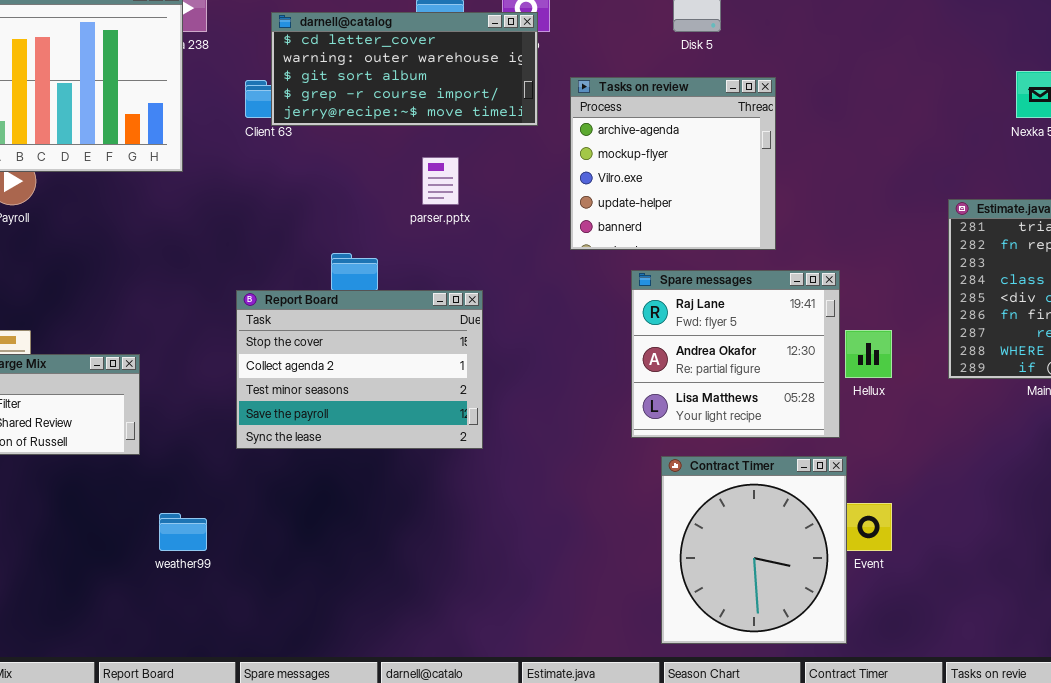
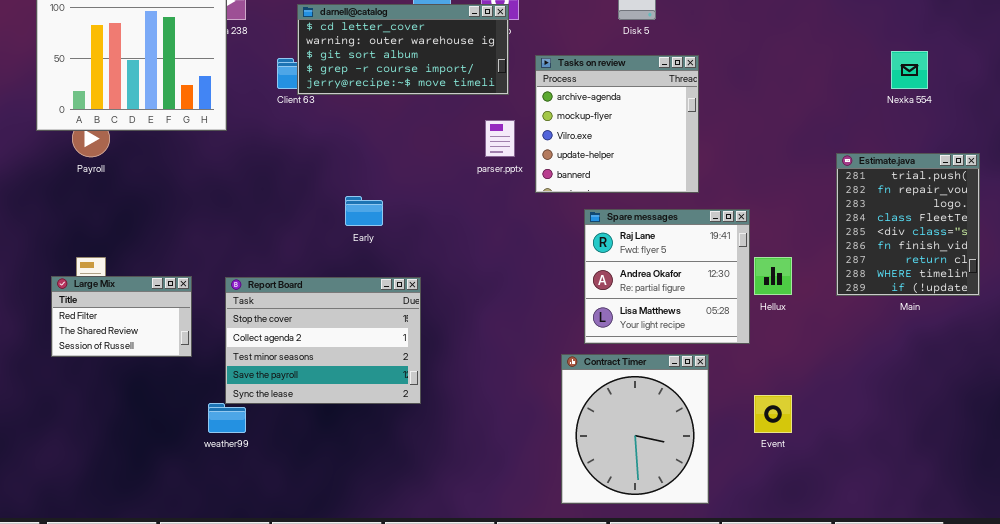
parser.pptx: [422,157,459,205] -> [485,120,515,157], moved
Report Board: [236,290,483,449] -> [225,277,421,404], moved
Contract Timer: [661,456,847,644] -> [561,354,709,504], moved

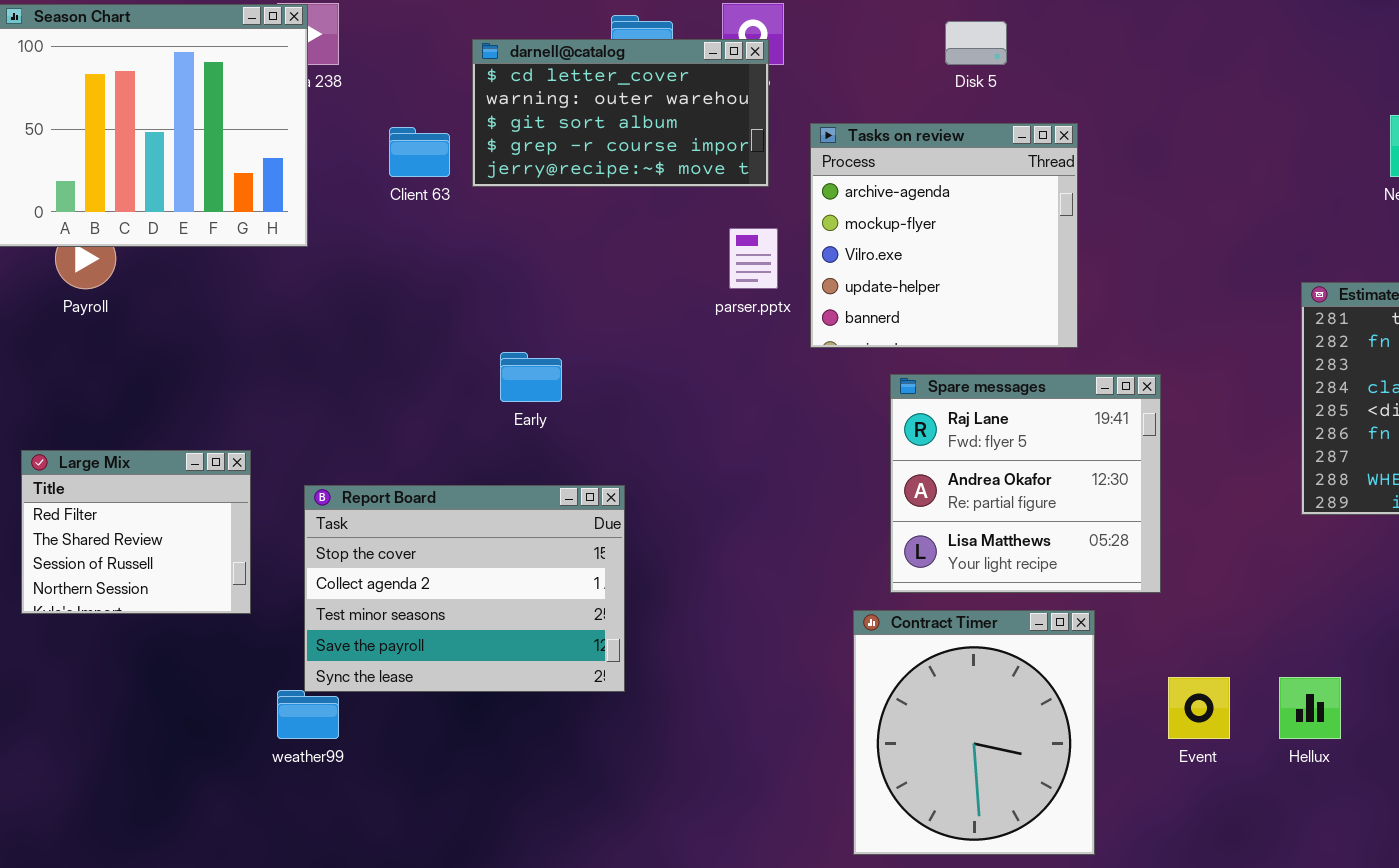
darnell@catalog: [297,4,509,95] -> [472,39,769,187], resized
Hellux: [754,257,792,295] -> [1279,677,1341,739], moved
Large Mix: [51,276,192,357] -> [21,450,251,614], resized

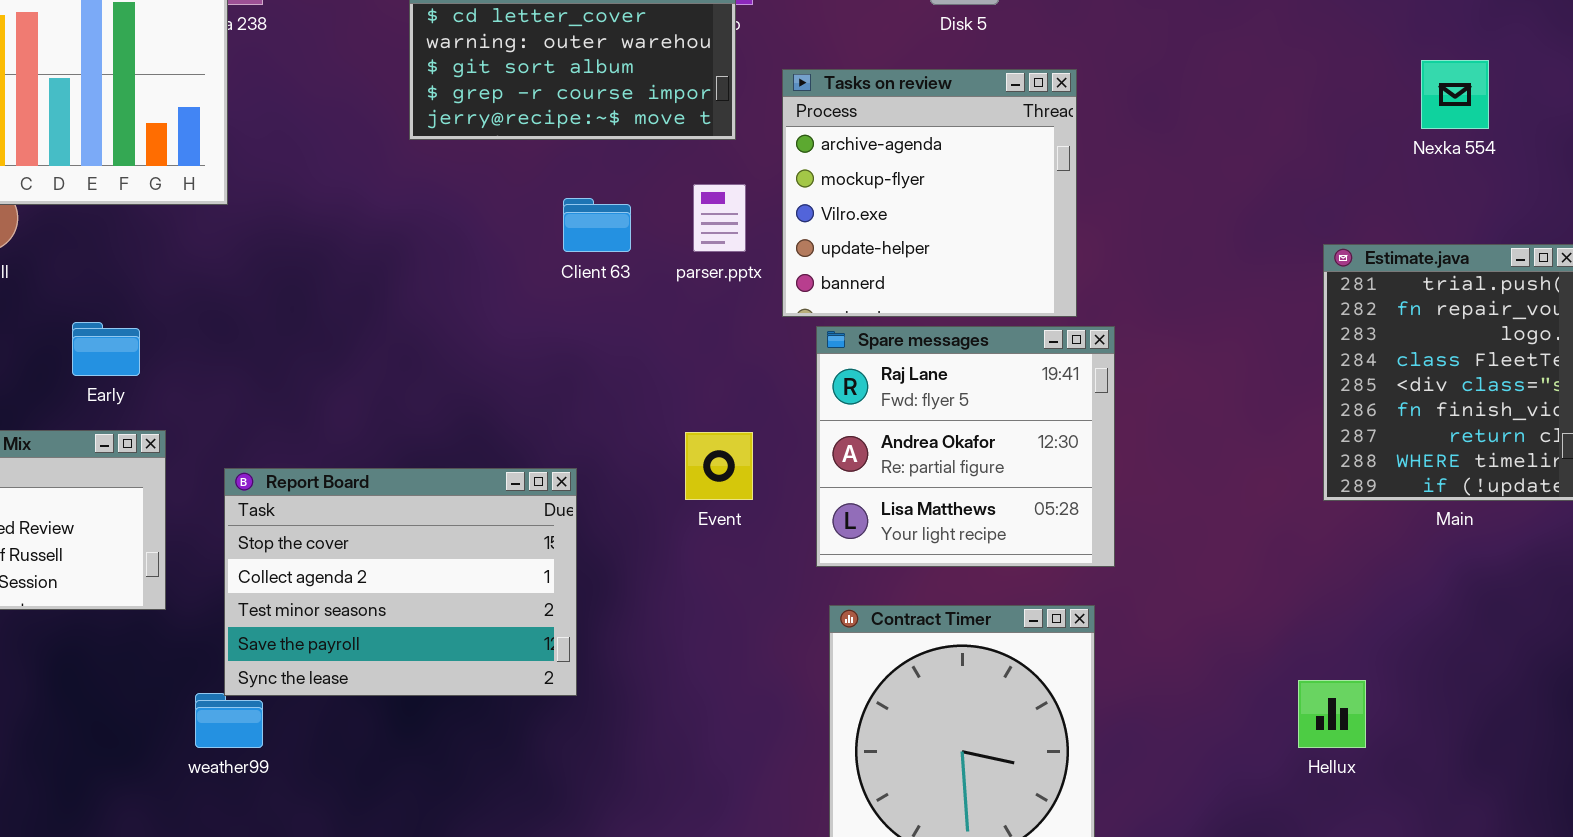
Client 63: [389,127,450,177] -> [563,198,631,252], moved
Early: [500,352,562,402] -> [72,322,140,376], moved
Spare messages: [890,374,1161,593] -> [816,326,1115,567], moved
Event: [1168,677,1230,739] -> [685,432,753,500], moved

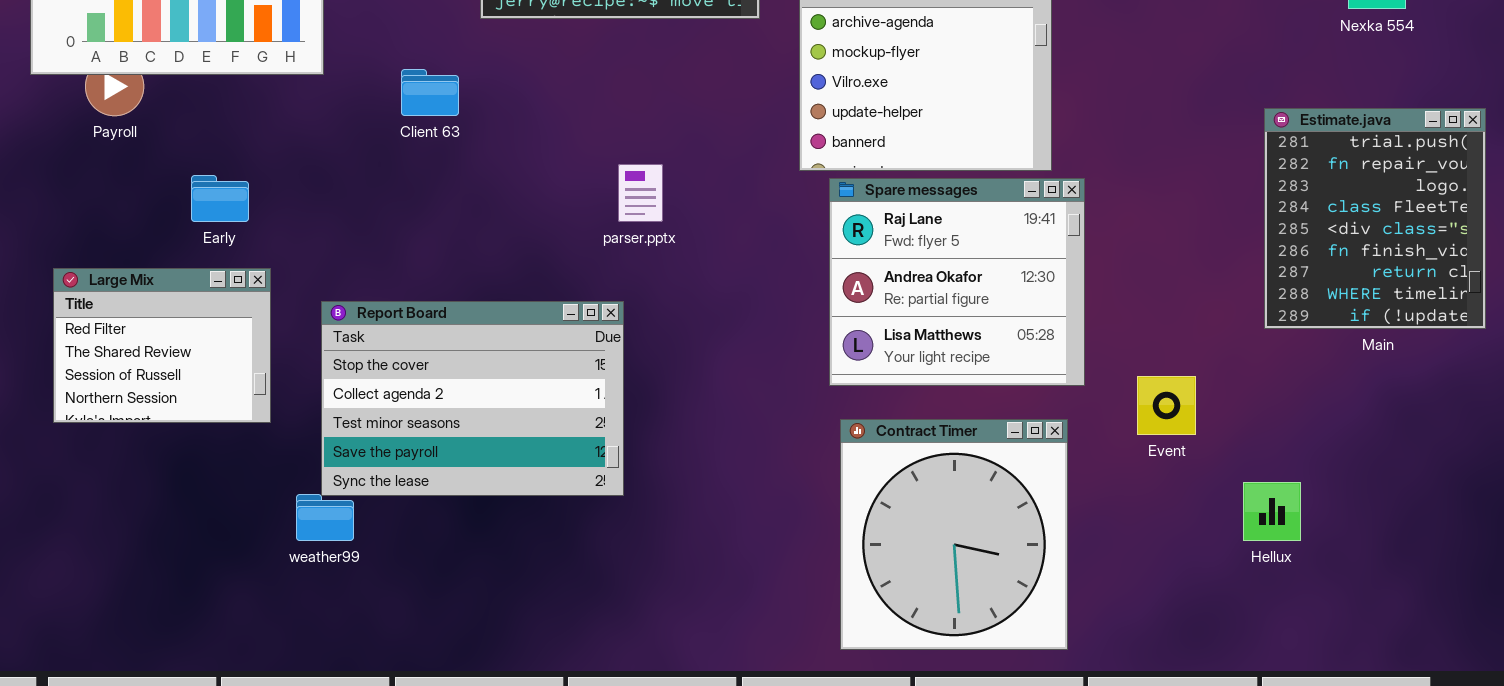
parser.pptx: [693,184,746,252] -> [618,164,663,222], moved
Client 63: [563,198,631,252] -> [401,69,459,116], moved
Event: [685,432,753,500] -> [1137,376,1196,435], moved

